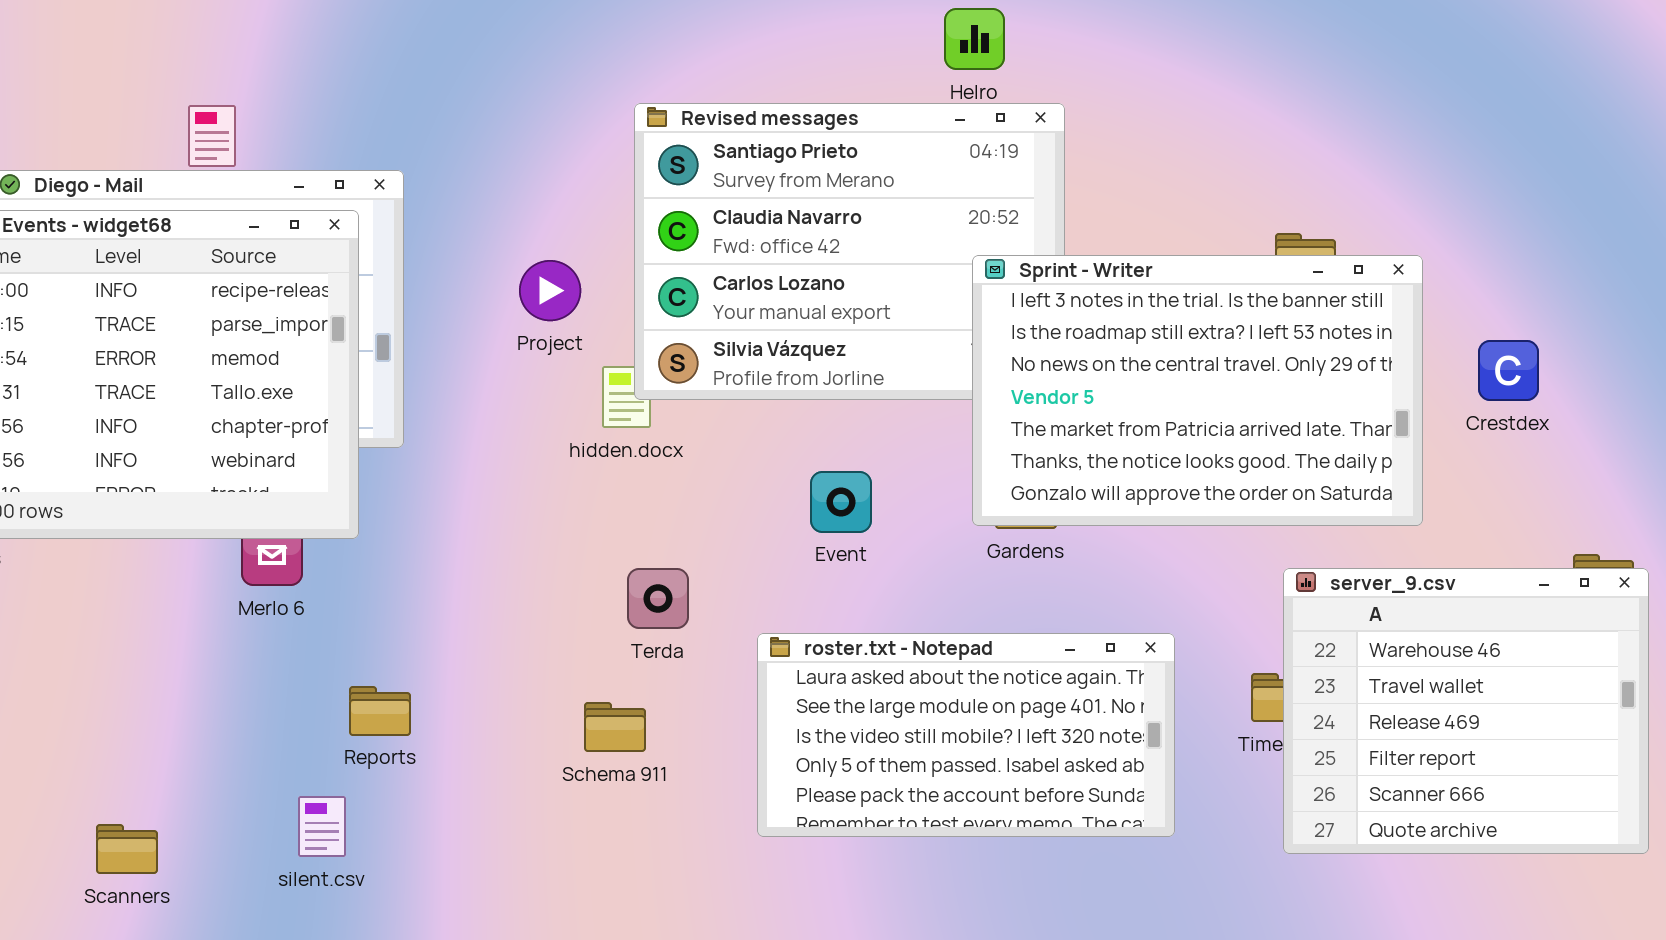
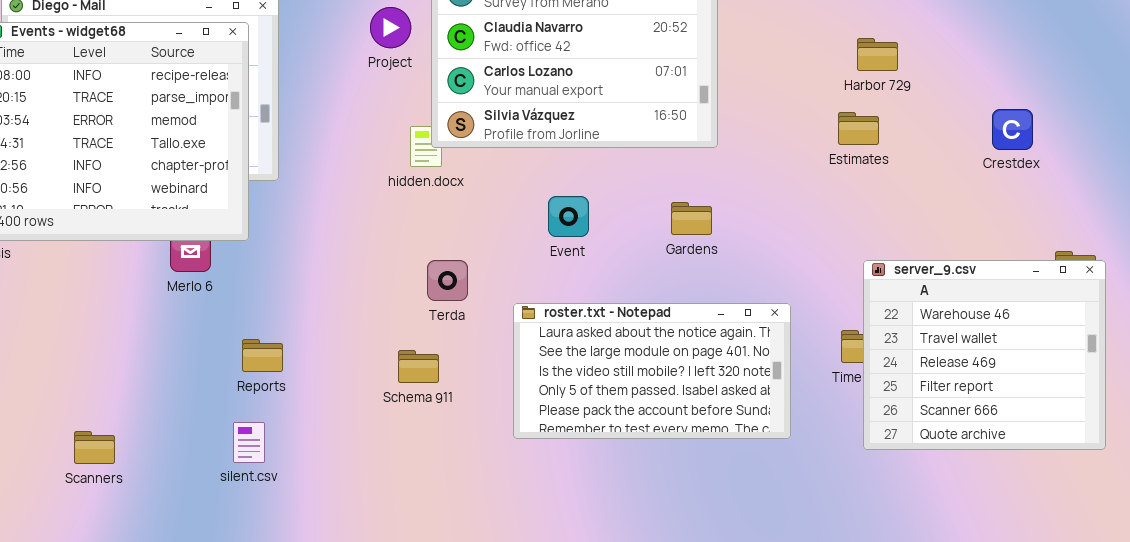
Sprint - Writer: [972,255,1423,526] -> none, closed
Project: [519,260,581,321] -> [370,7,411,48], moved
silent.csv: [298,796,346,857] -> [233,422,265,463], moved

